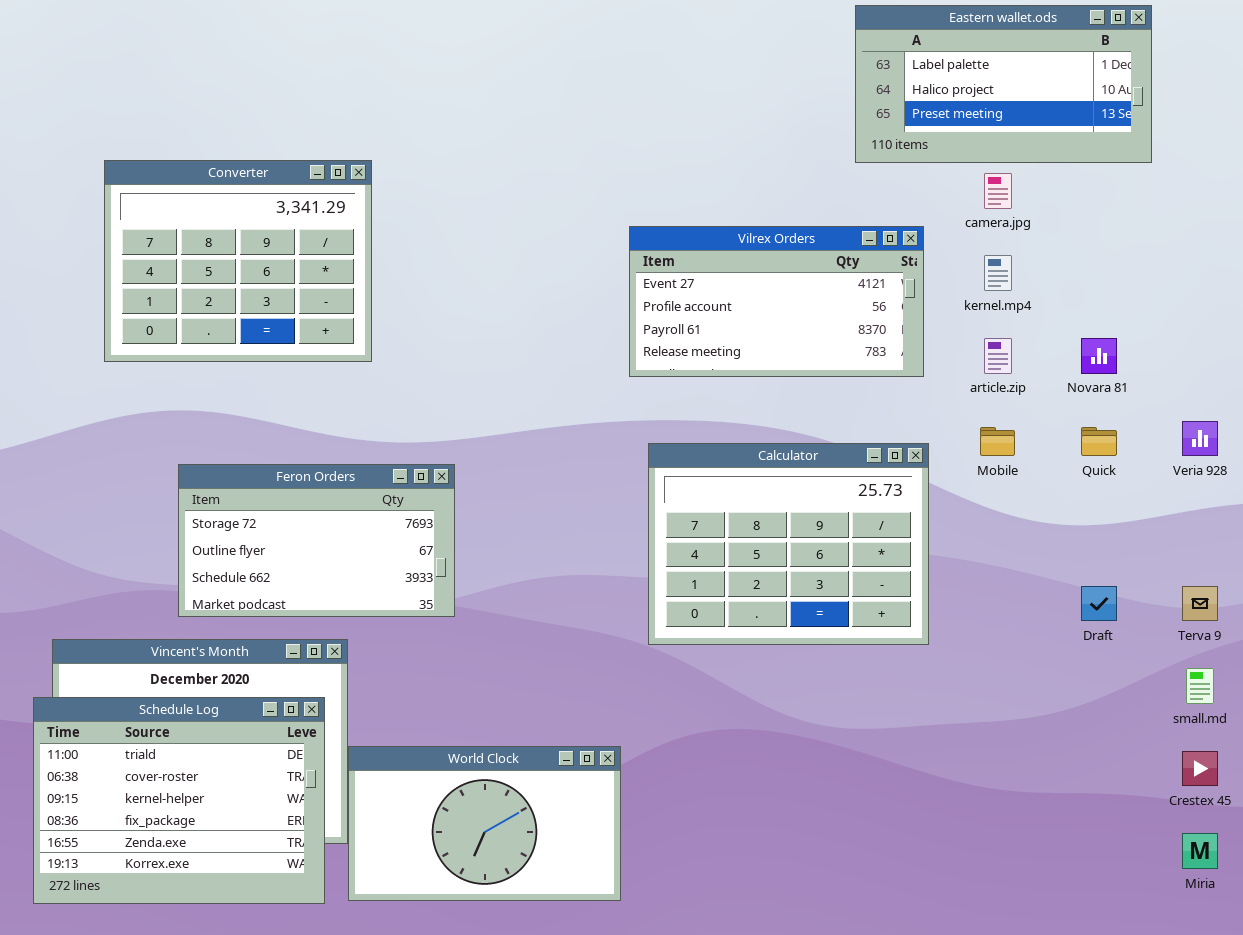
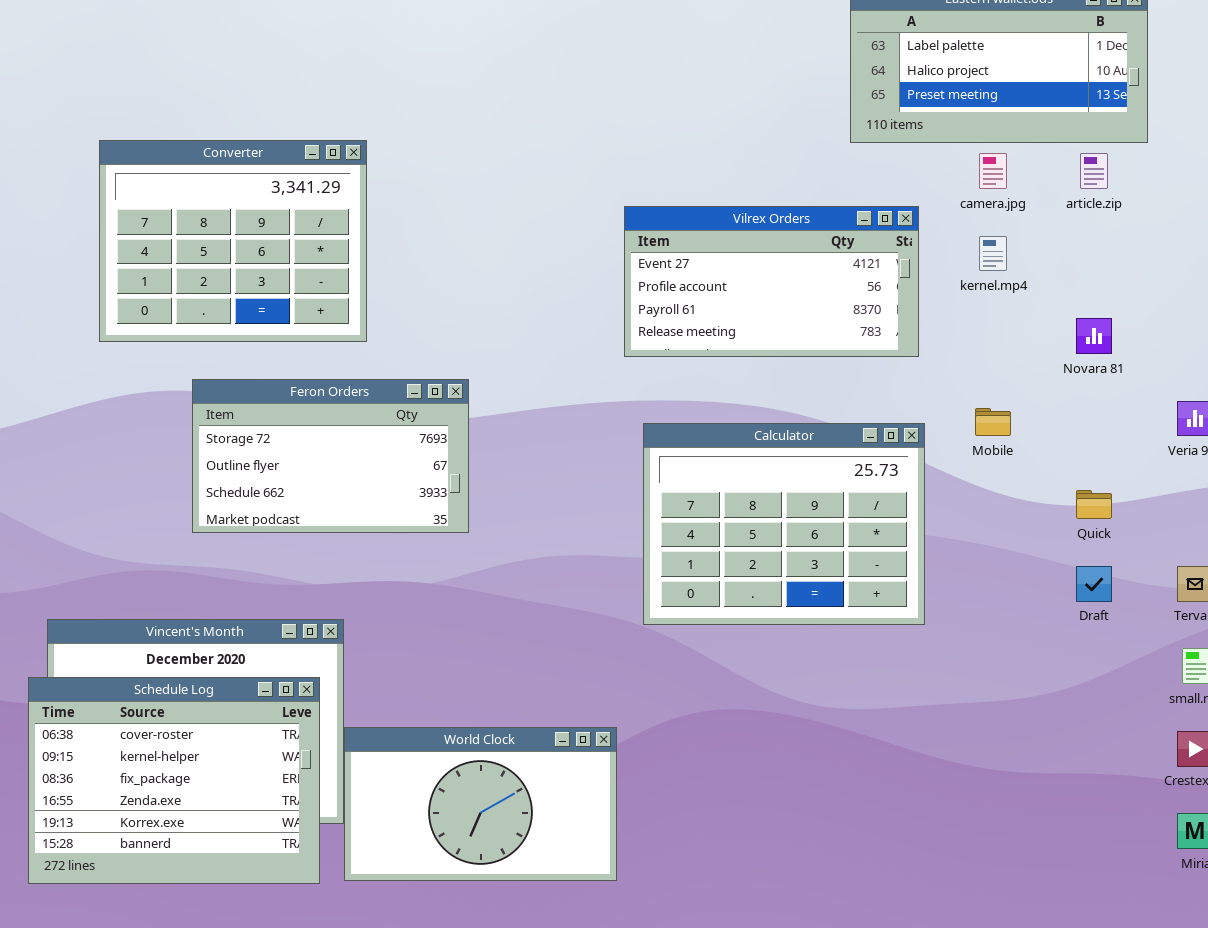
article.zip: [984,338,1012,374] -> [1080,153,1108,189], moved
Quick: [1081,427,1117,456] -> [1076,490,1112,519], moved
Feron Orders: [178,464,455,617] -> [192,379,469,533], moved
Schedule Log: [33,697,325,904] -> [28,677,320,884], scrolled down 1 row

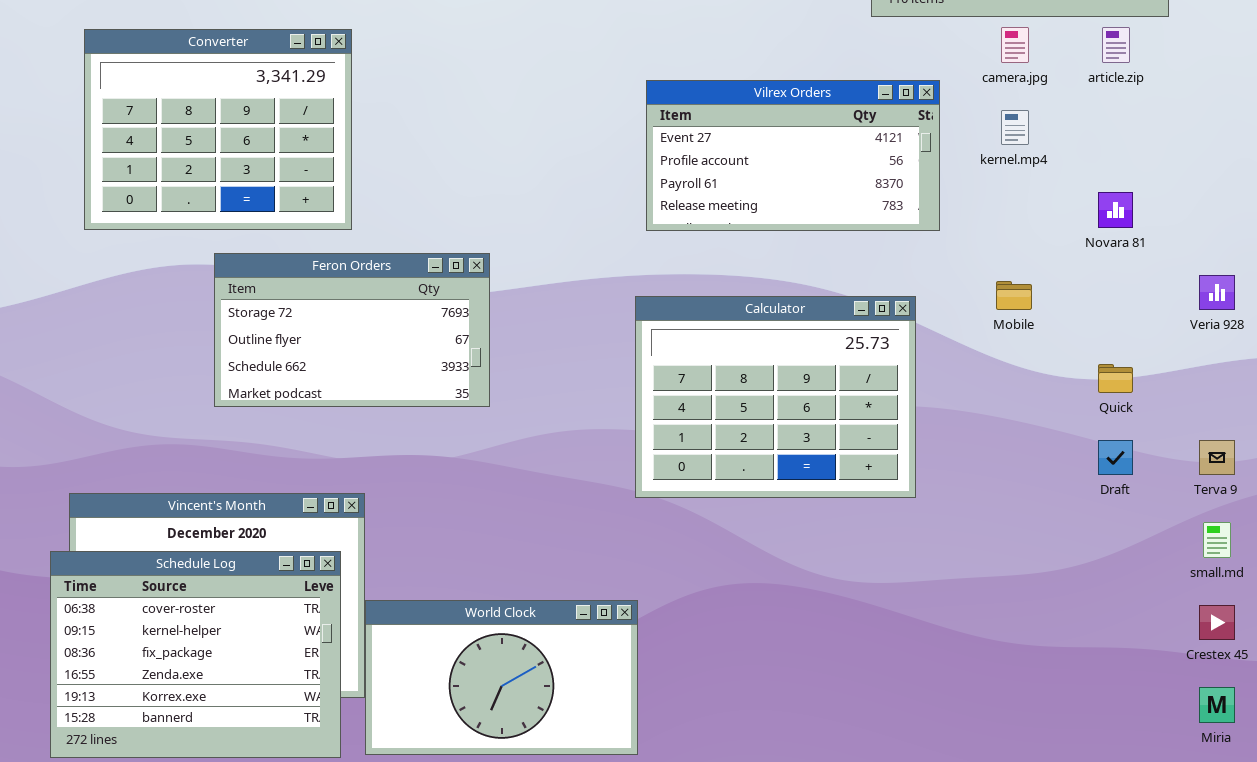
Converter: [99,140,367,342] -> [84,29,352,230], moved
Calculator: [643,423,925,625] -> [635,296,916,498], moved

